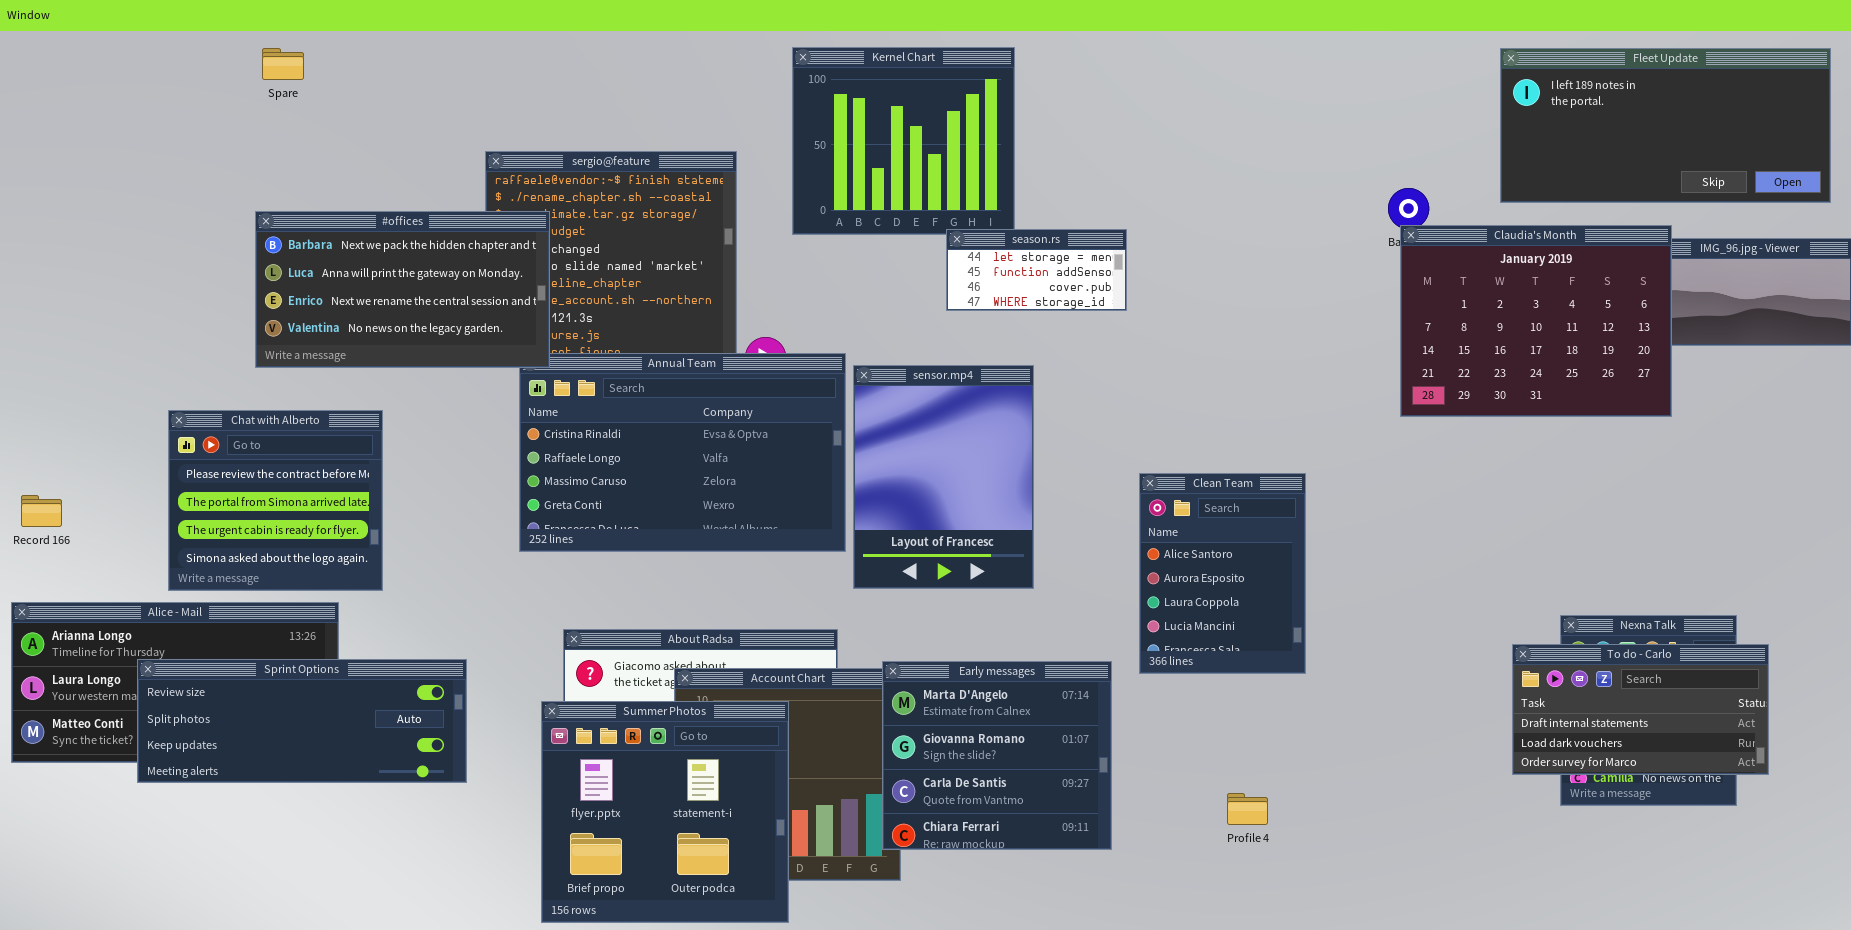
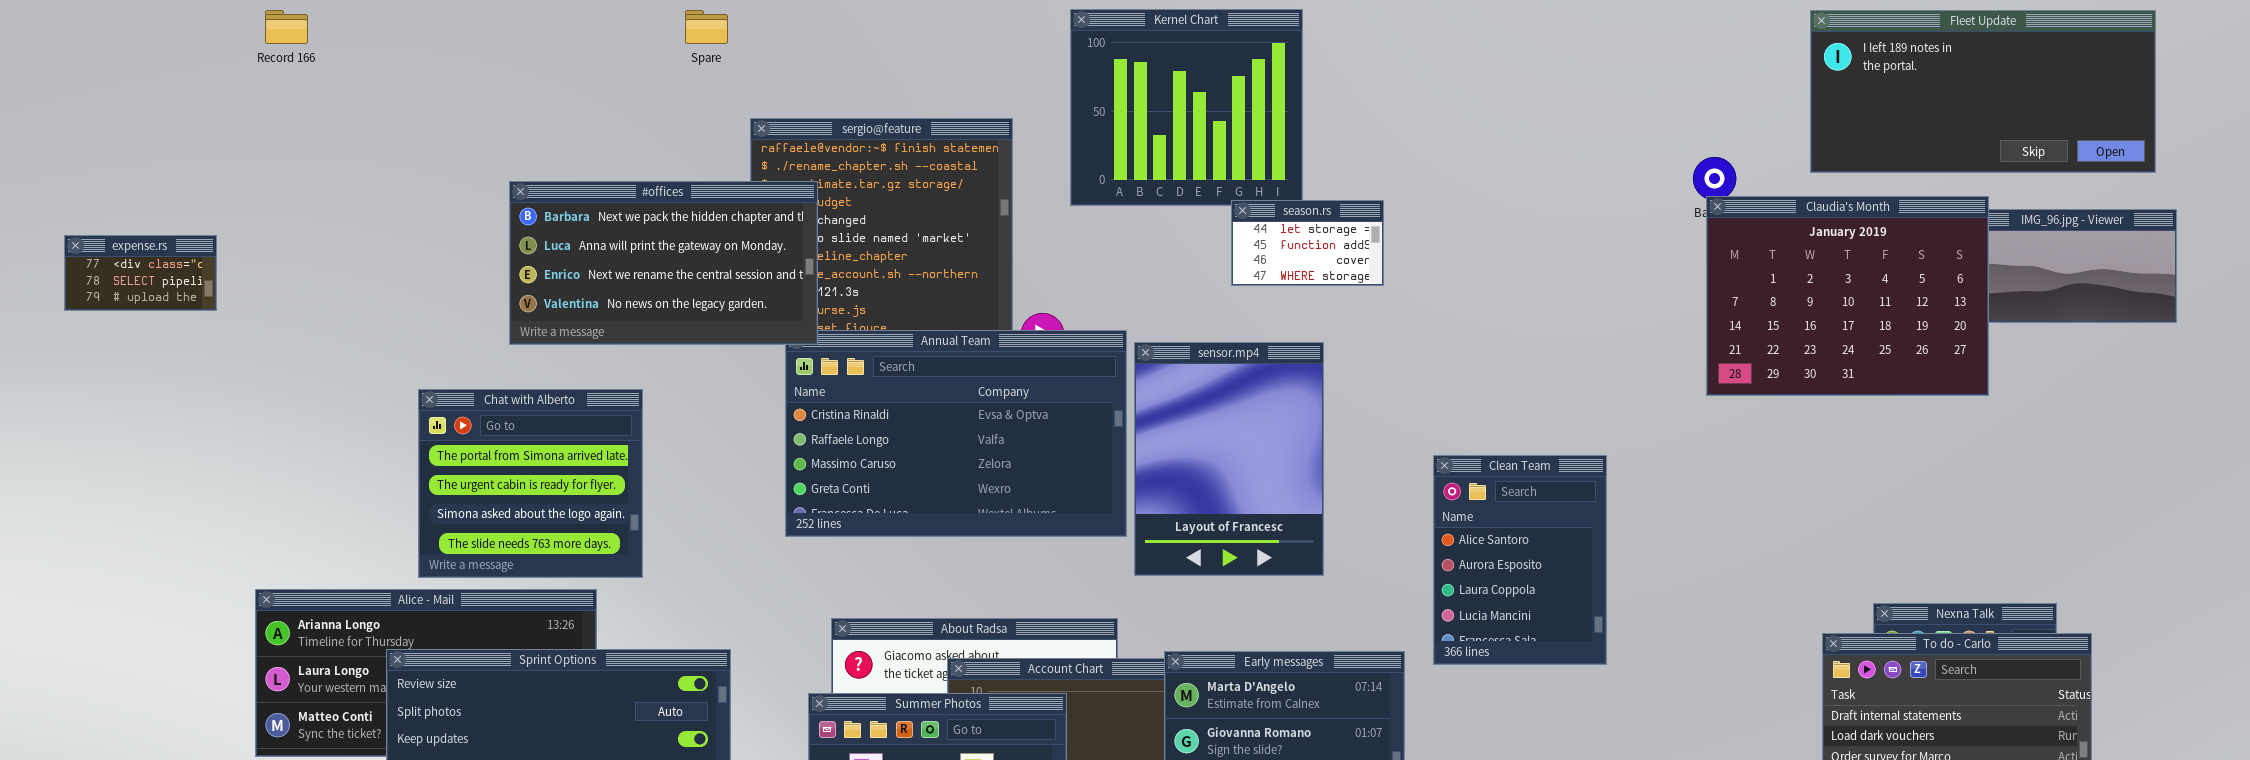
Spare: [262,48,304,80] -> [685,10,728,44], moved
season.rs: [946,229,1127,311] -> [1231,200,1384,286], resized
Chat with Alberto: [168,410,383,591] -> [418,389,643,578], scrolled down 1 row
Record 166: [21,495,62,527] -> [265,10,308,44], moved

